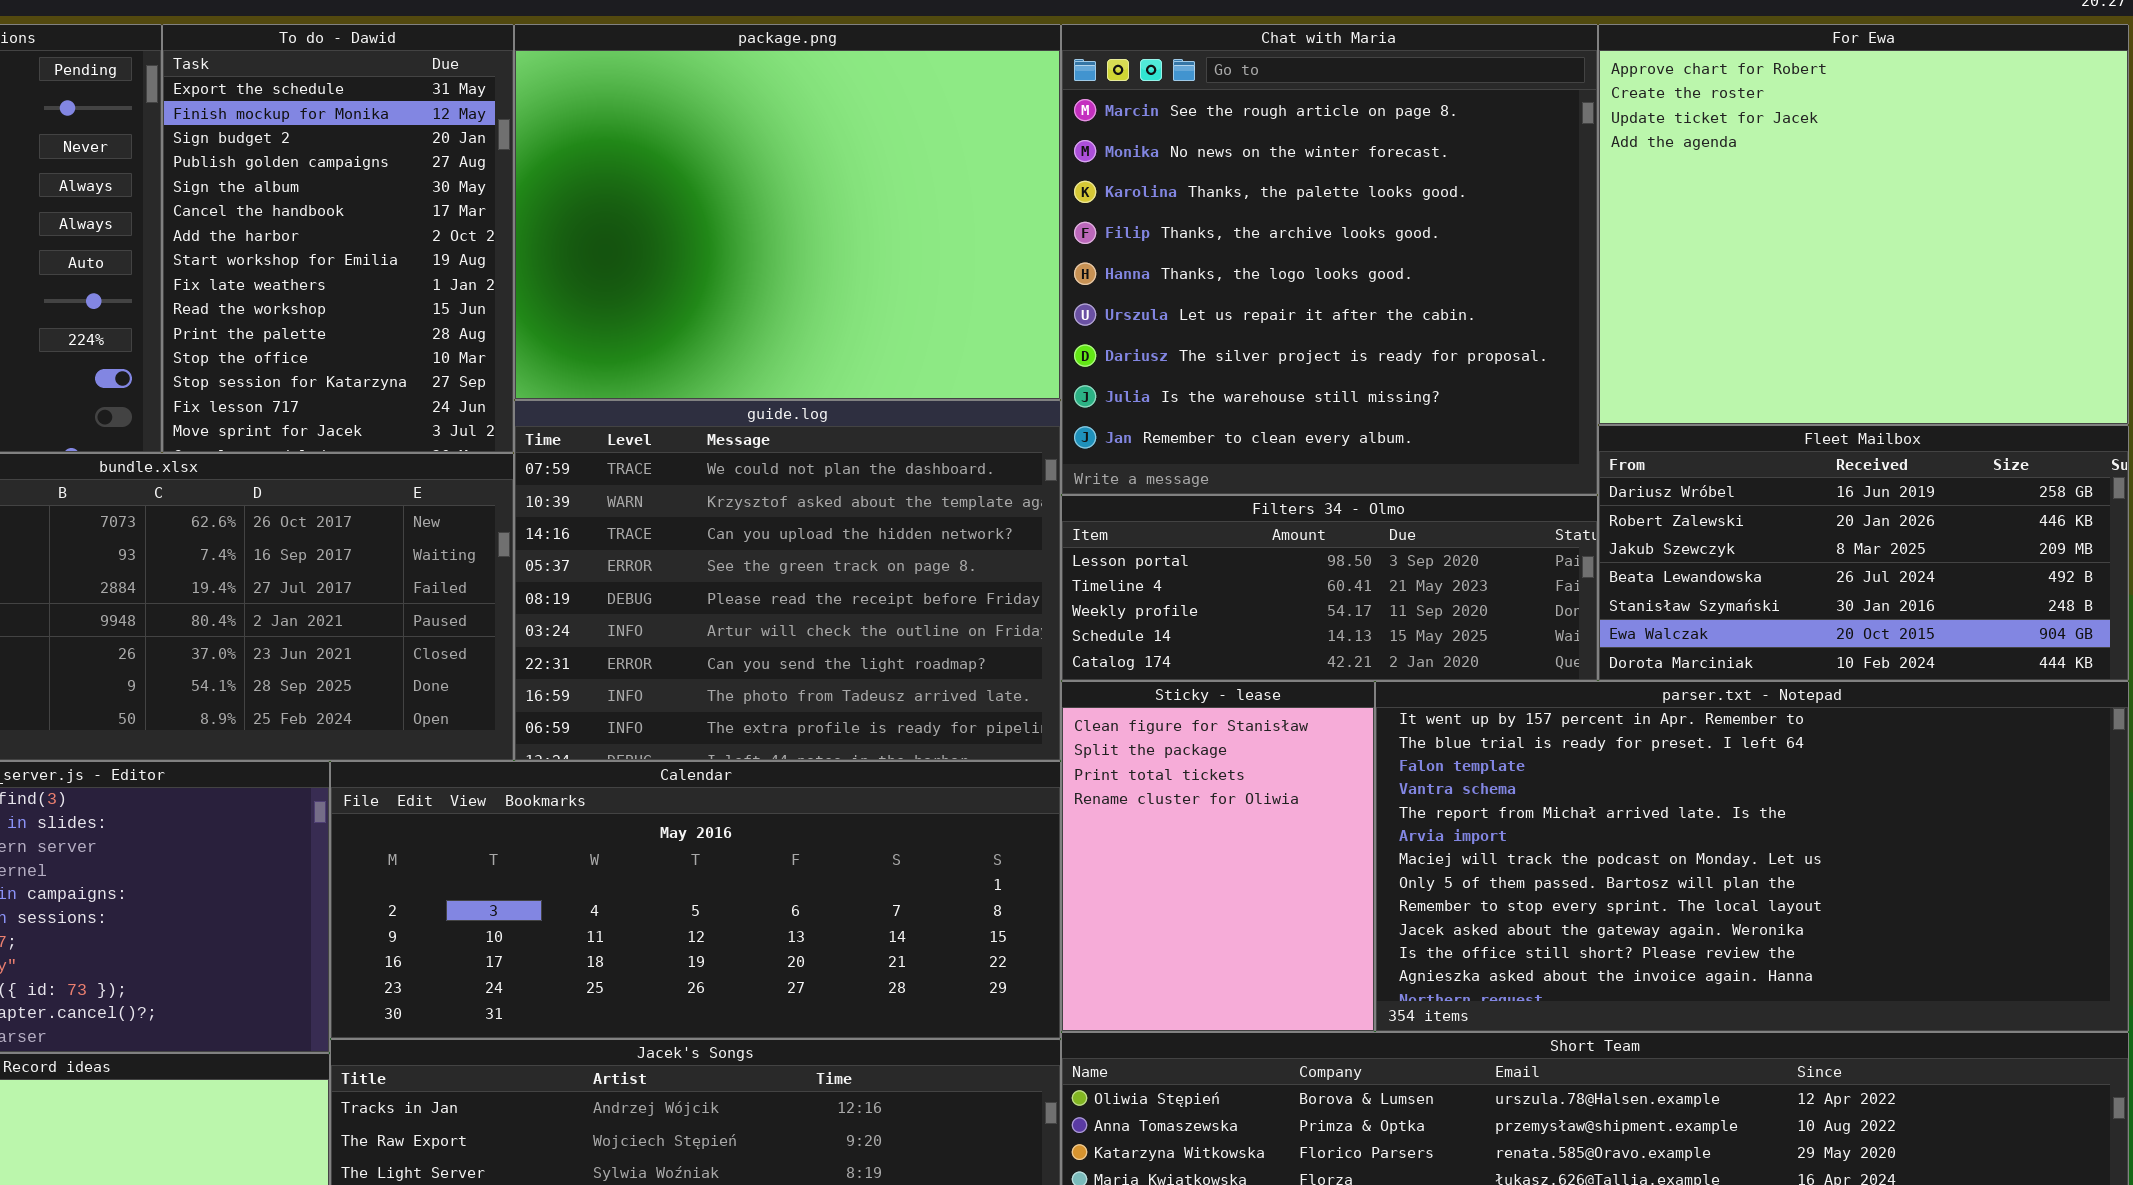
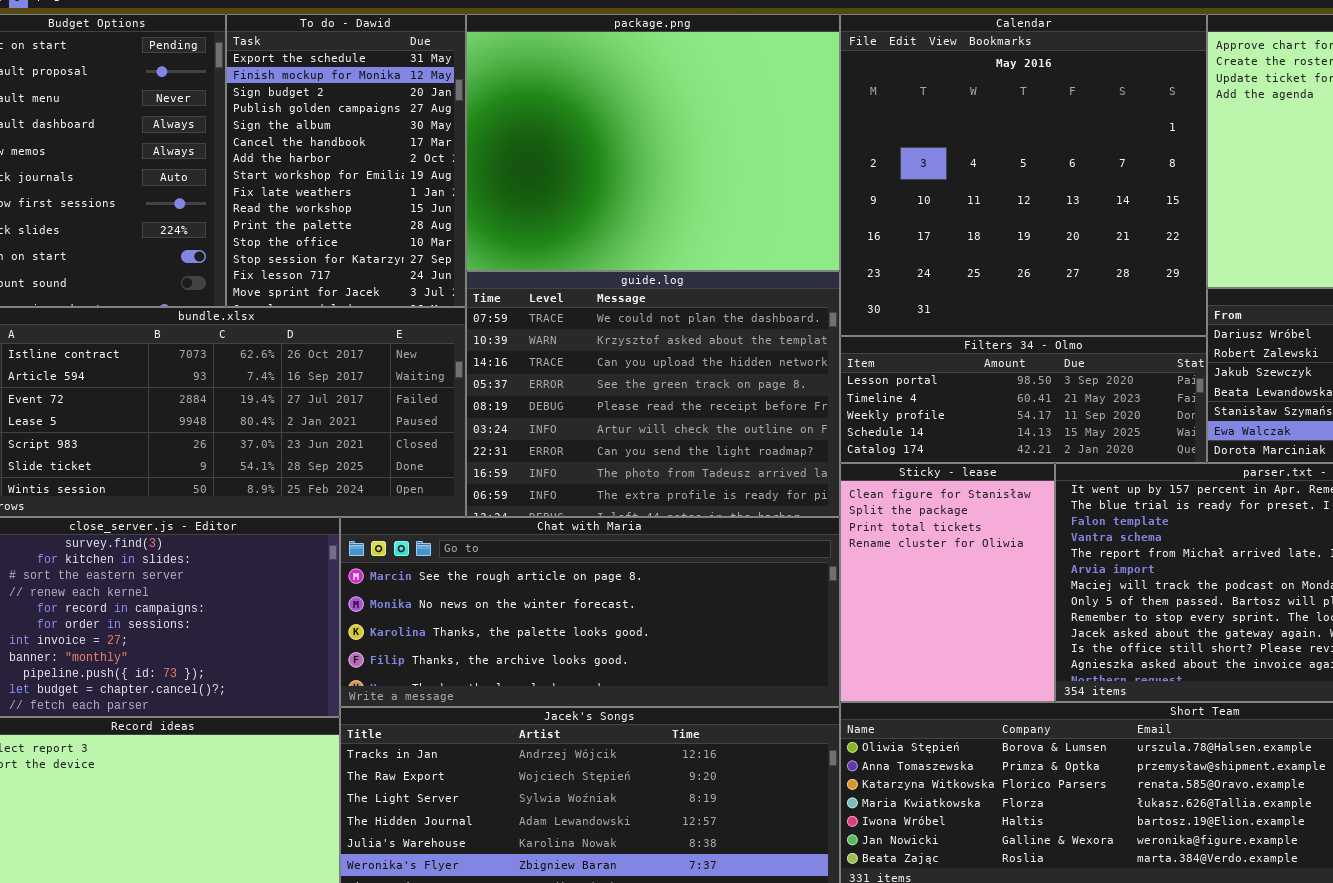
Chat with Maria: [1061,24,1598,495] -> [340,517,840,707], moved, resized
Calendar: [330,761,1061,1039] -> [840,14,1207,336], moved, resized

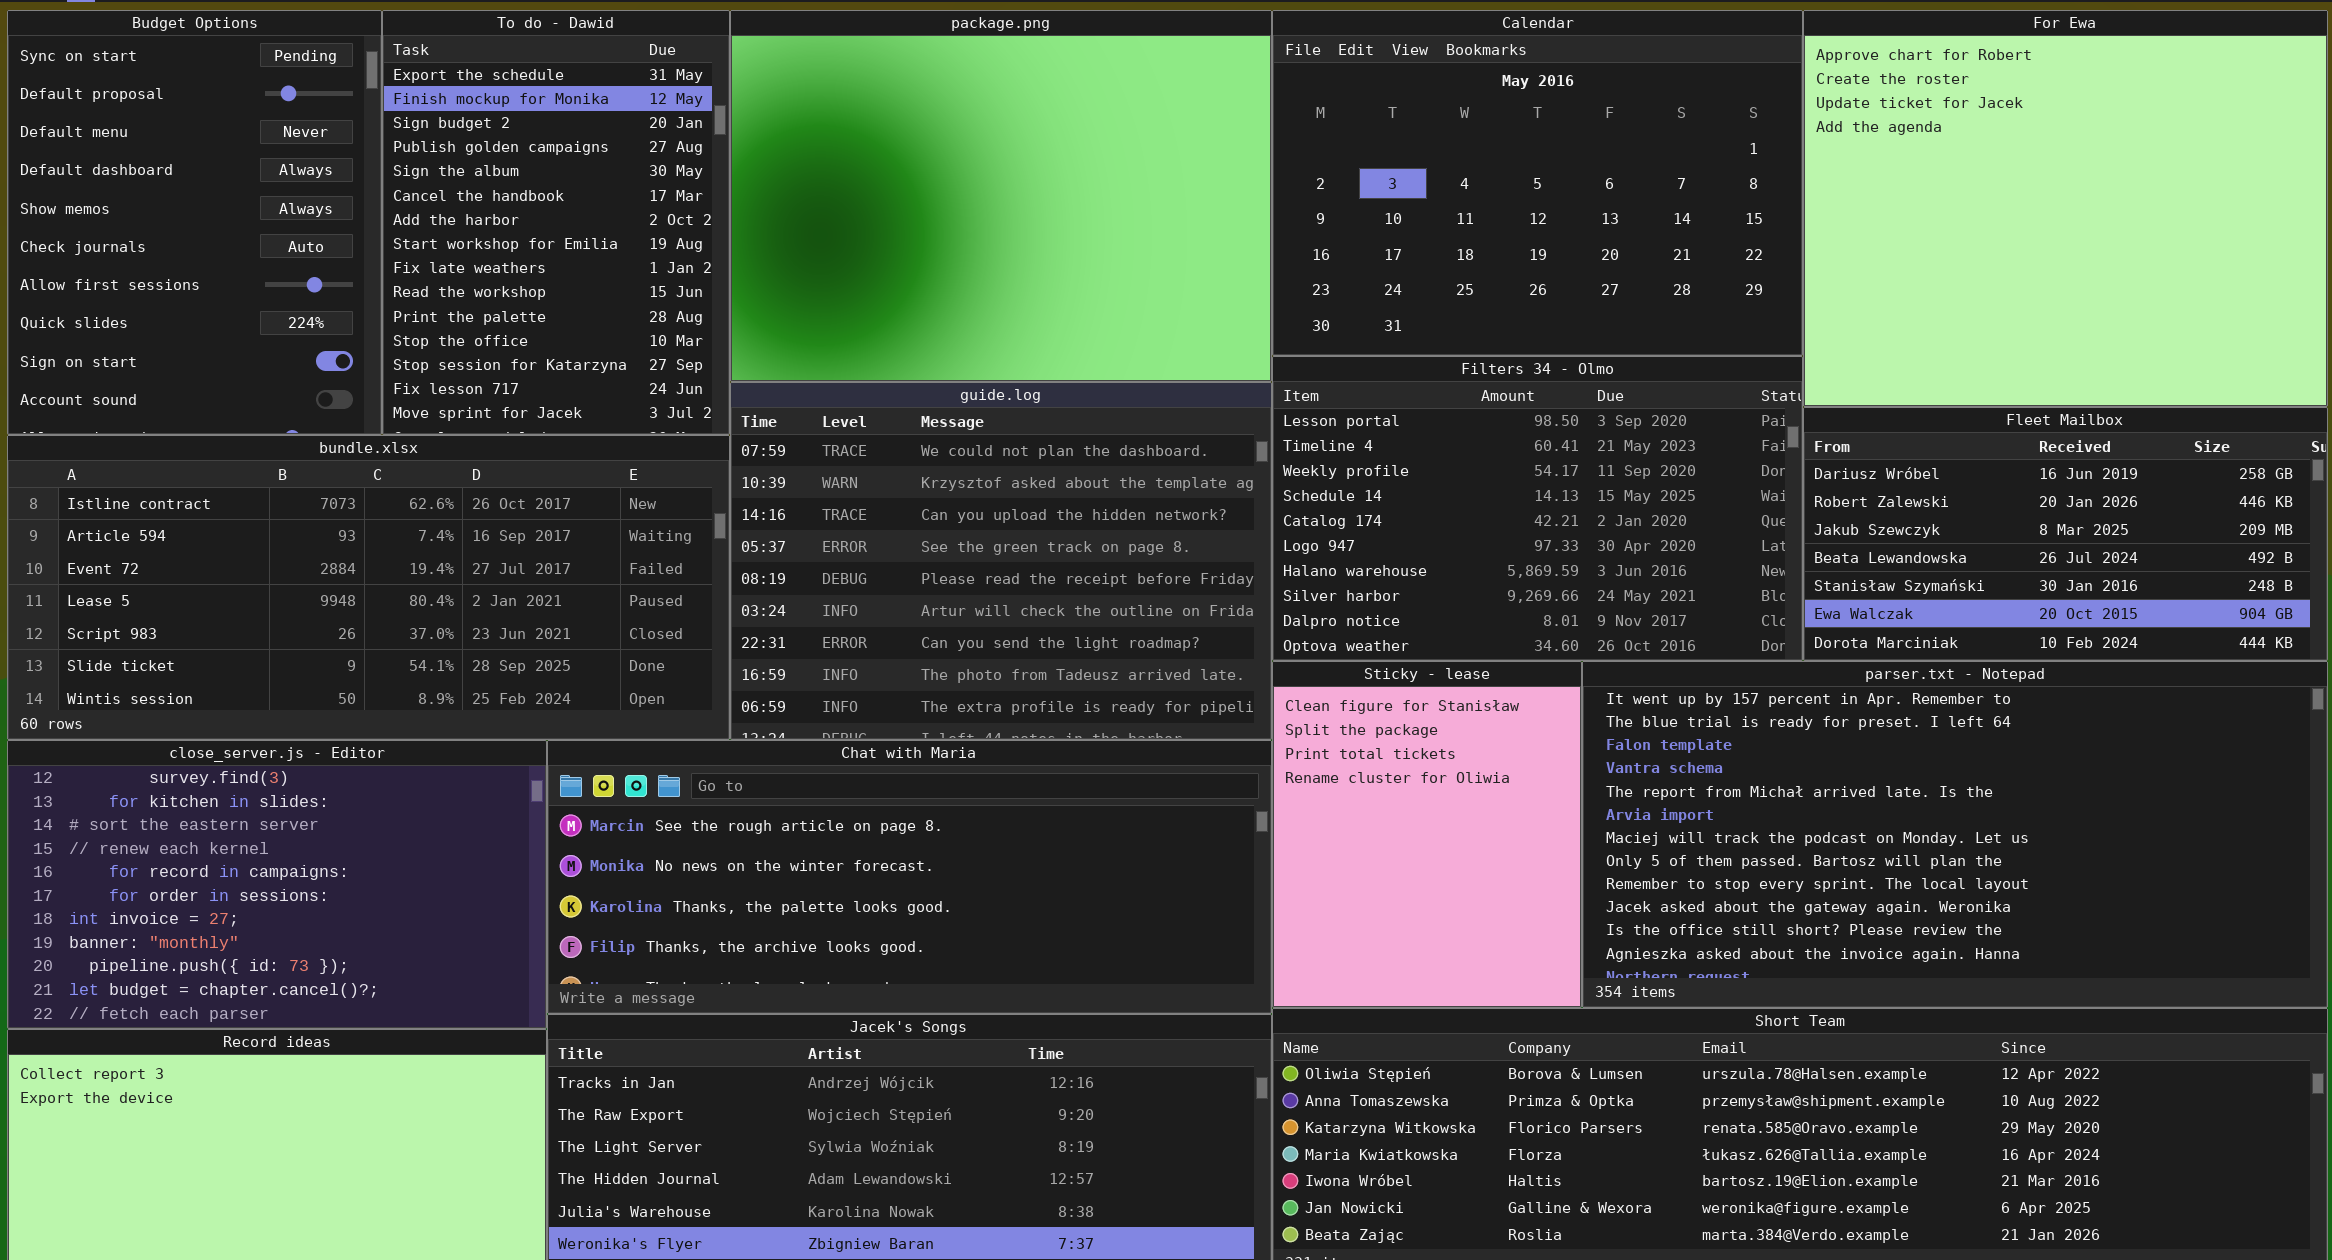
Calendar: [840,14,1207,336] -> [1272,10,1803,356], resized
Filters 34 - Olmo: [840,336,1207,463] -> [1272,356,1803,661], resized

